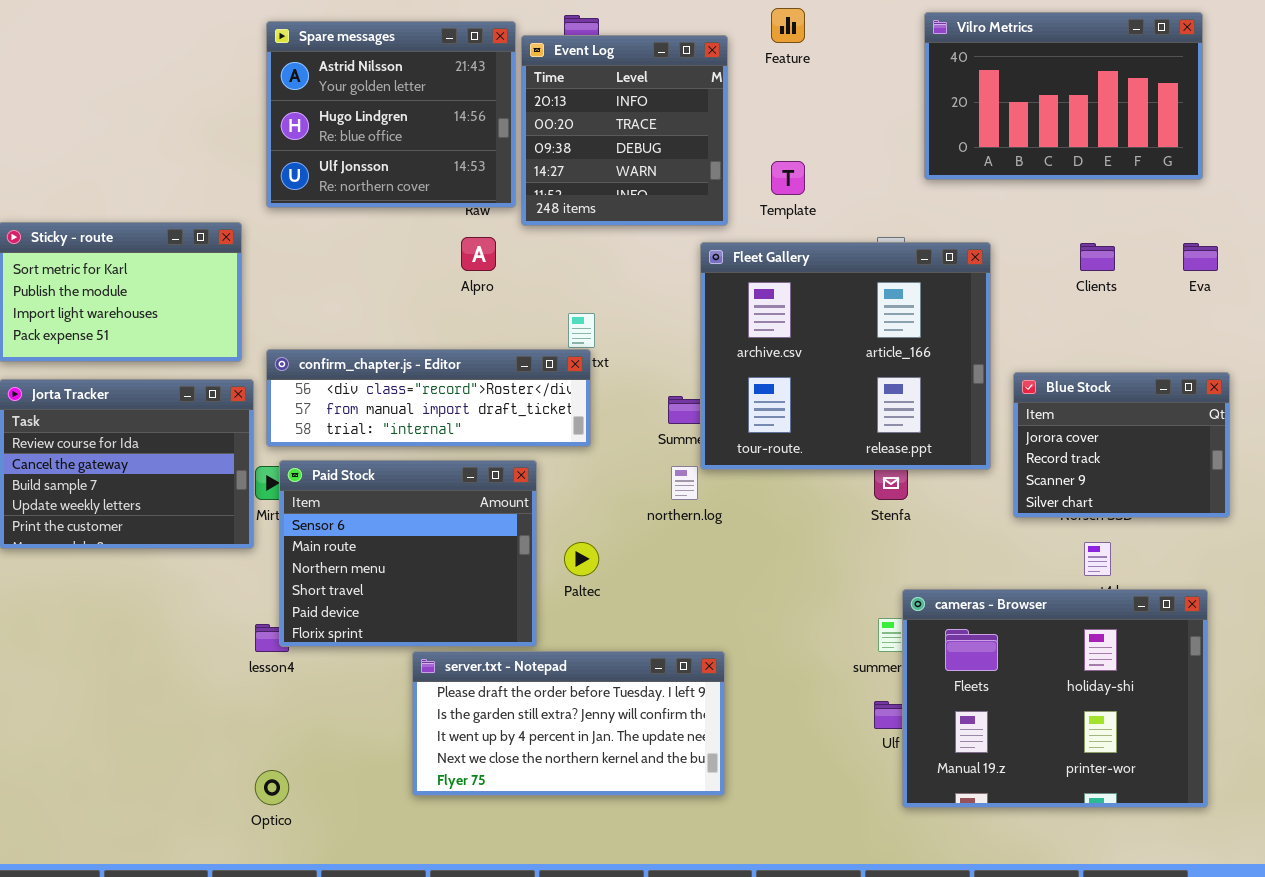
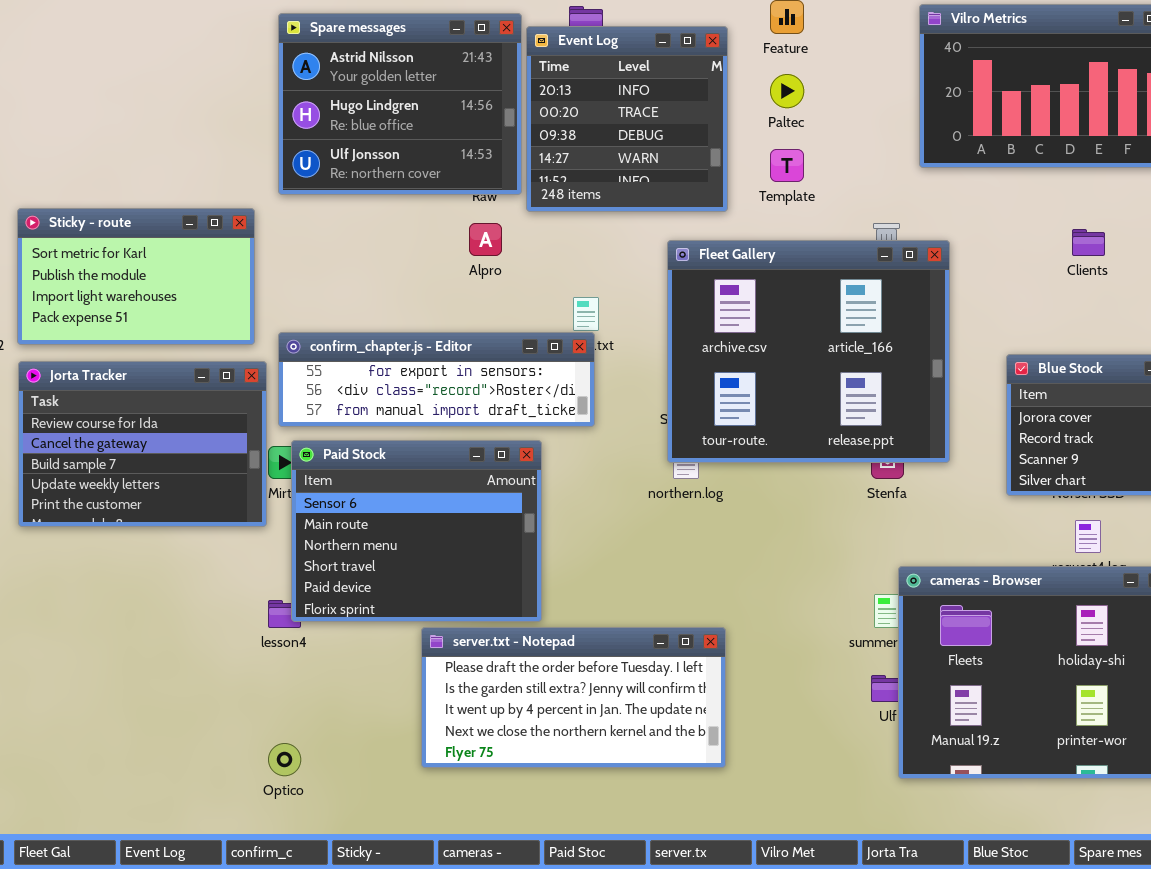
Fleet Gallery: [700,242,991,470] -> [667,240,950,463], moved
confirm_chapter.js - Editor: [266,349,591,447] -> [278,332,595,427], scrolled up 1 row
Paltec: [564,542,599,576] -> [770,74,804,108], moved

